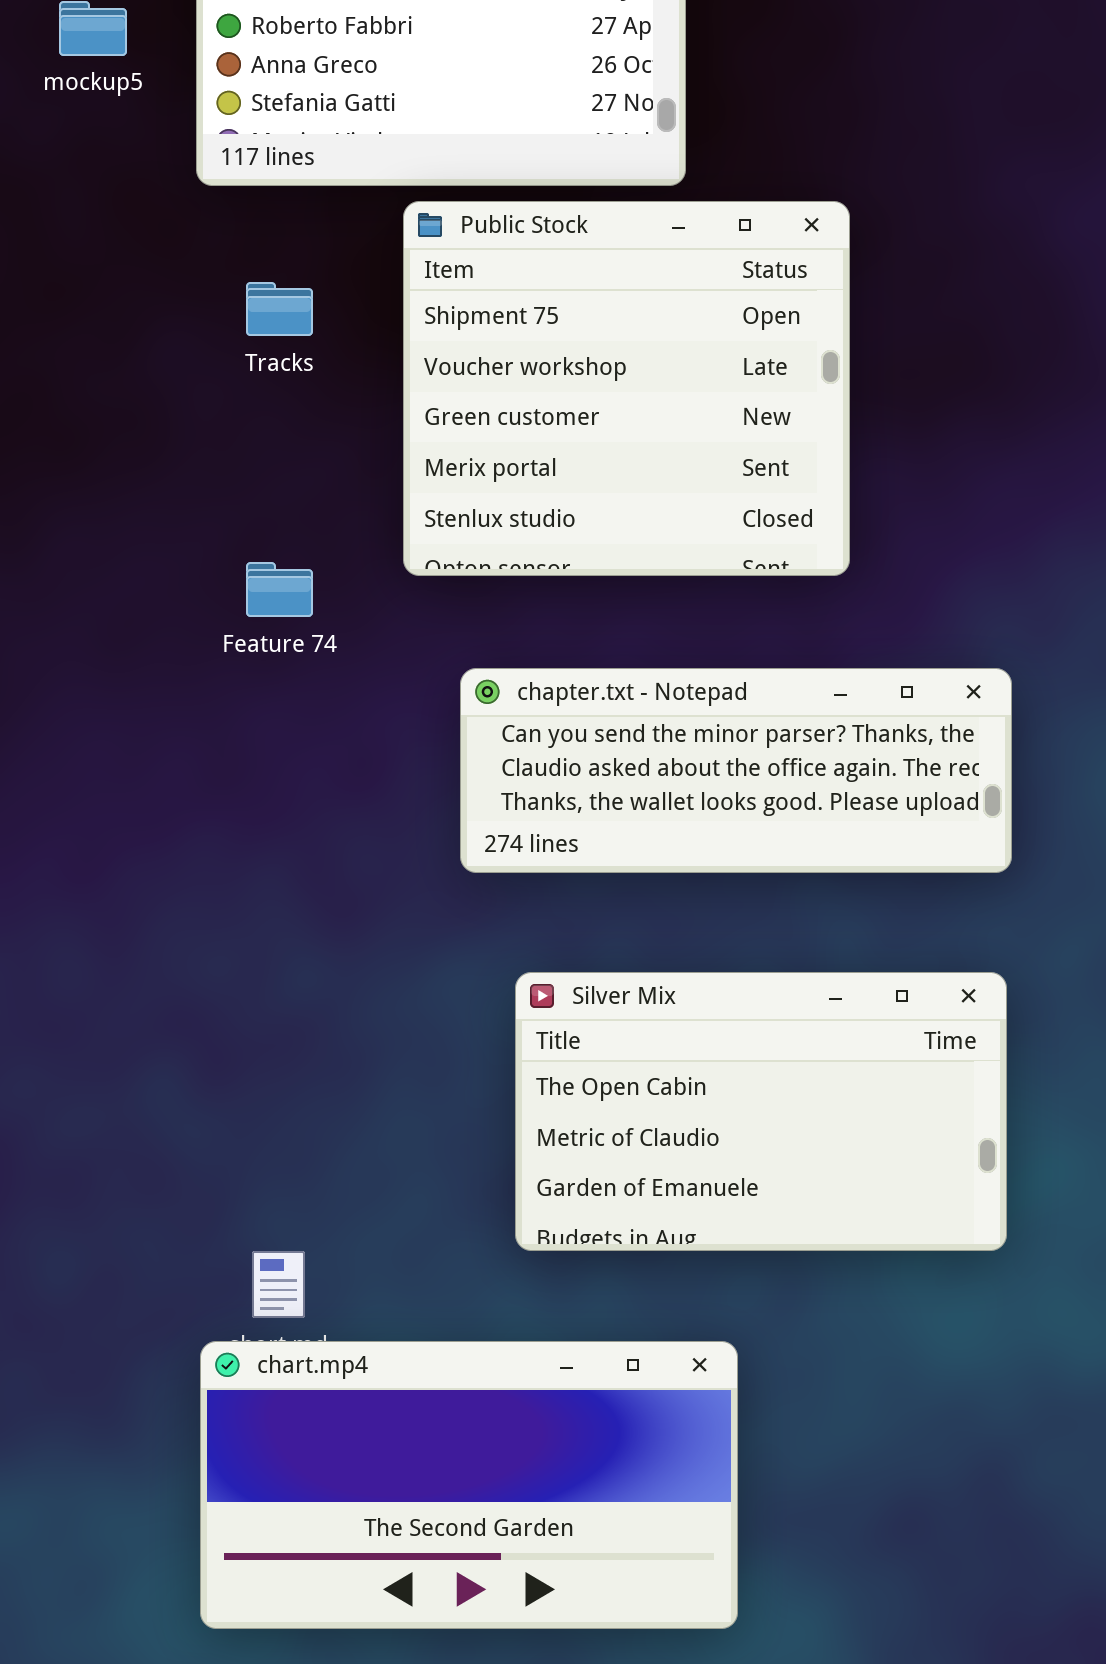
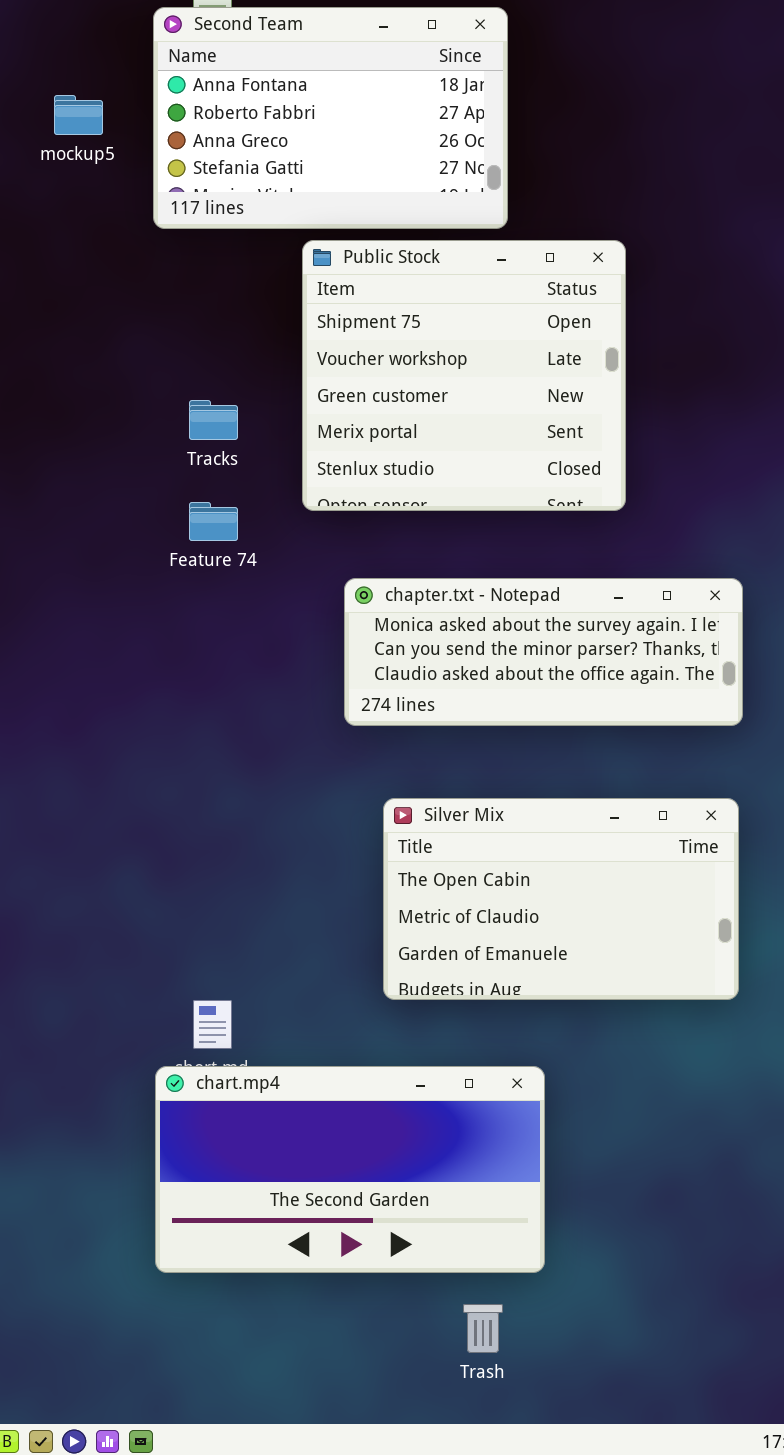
Tracks: [246,282,313,336] -> [189,400,238,440], moved
chapter.txt - Notepad: [460,668,1012,873] -> [344,578,743,726], scrolled up 1 row

